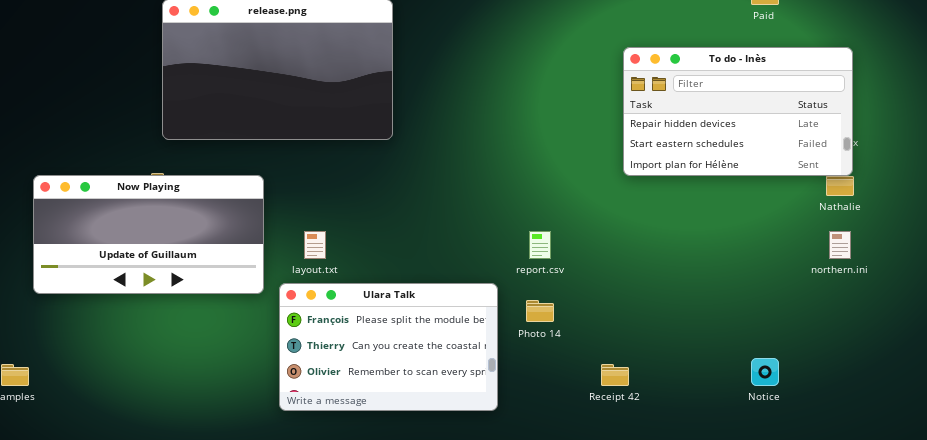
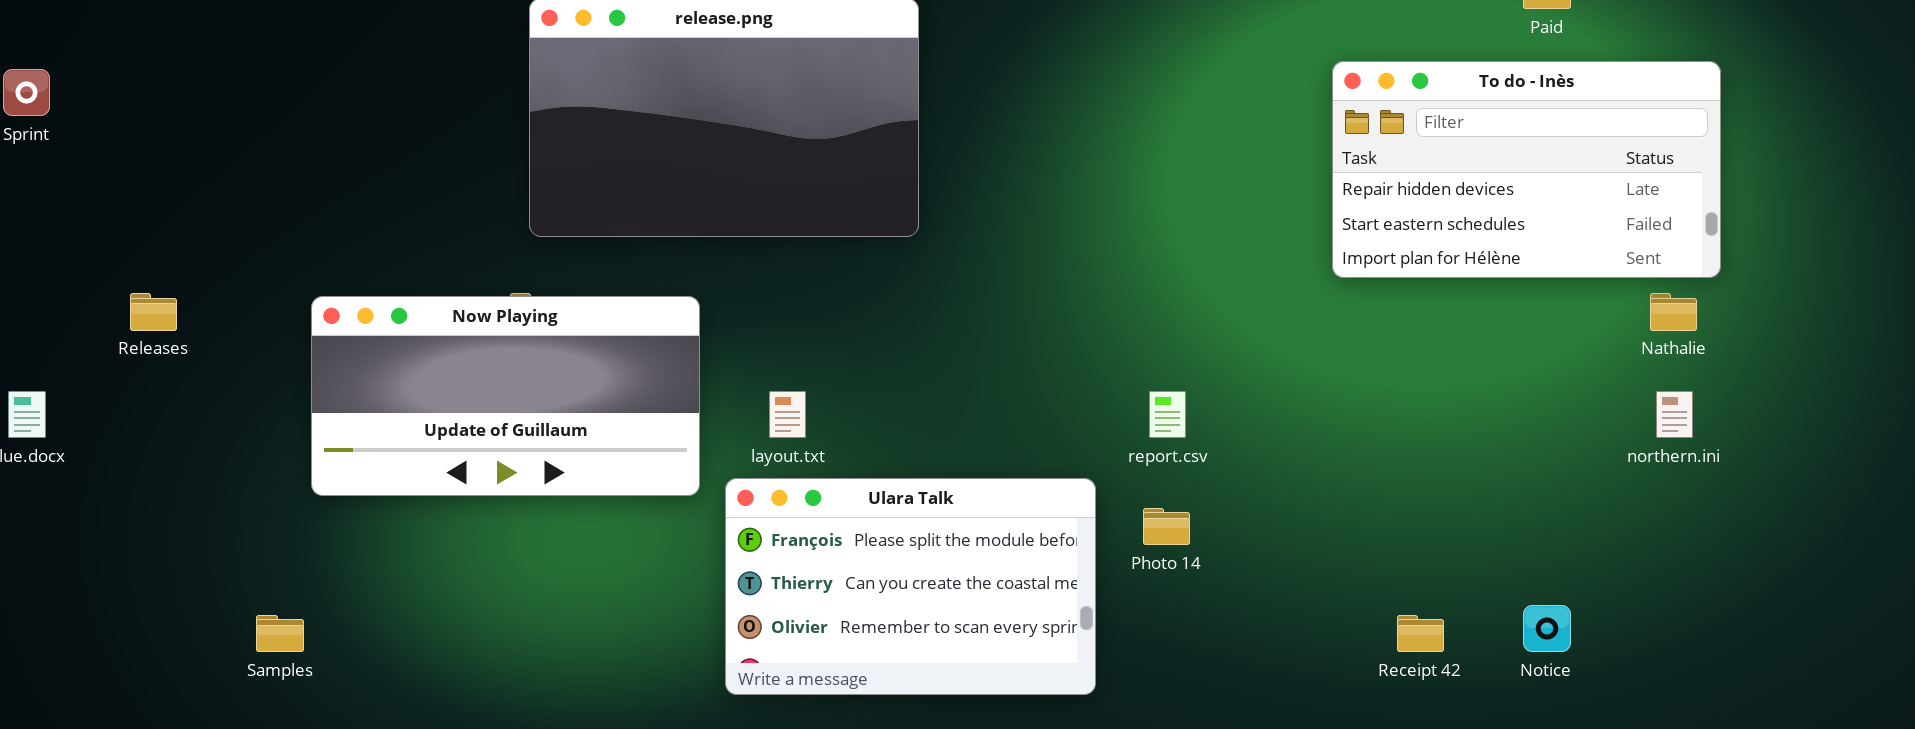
To do - Inès: [623,47,853,176] -> [1332,61,1721,278], moved
Receipt 42: [601,364,629,386] -> [1397,615,1444,652], moved

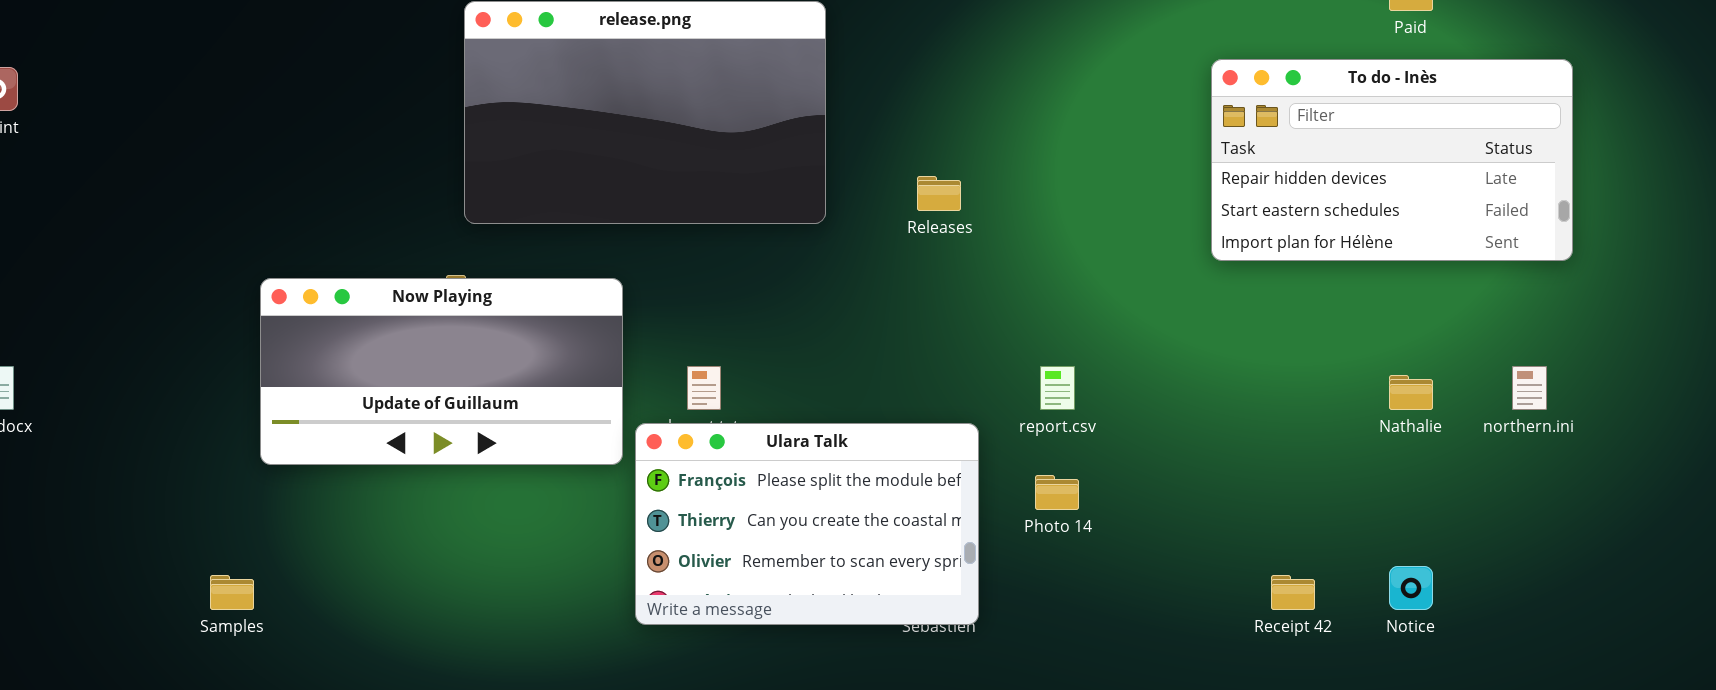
Releases: [130,293,177,331] -> [917,176,961,211], moved
Nathalie: [1650,293,1697,331] -> [1389,375,1433,410], moved
Ulara Talk: [725,478,1096,695] -> [635,423,979,625], moved

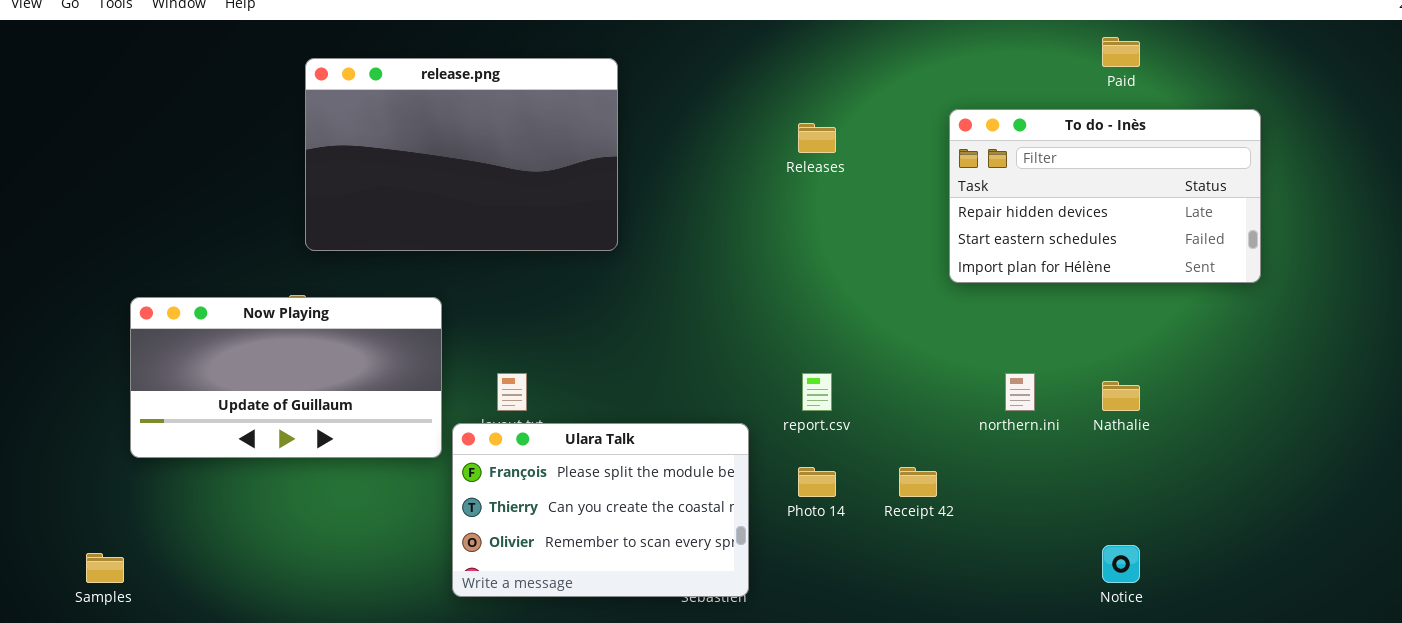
Releases: [917,176,961,211] -> [798,123,836,153], moved
northern.ini: [1512,366,1547,410] -> [1005,373,1035,411], moved
Receipt 42: [1271,575,1315,610] -> [899,467,937,497], moved

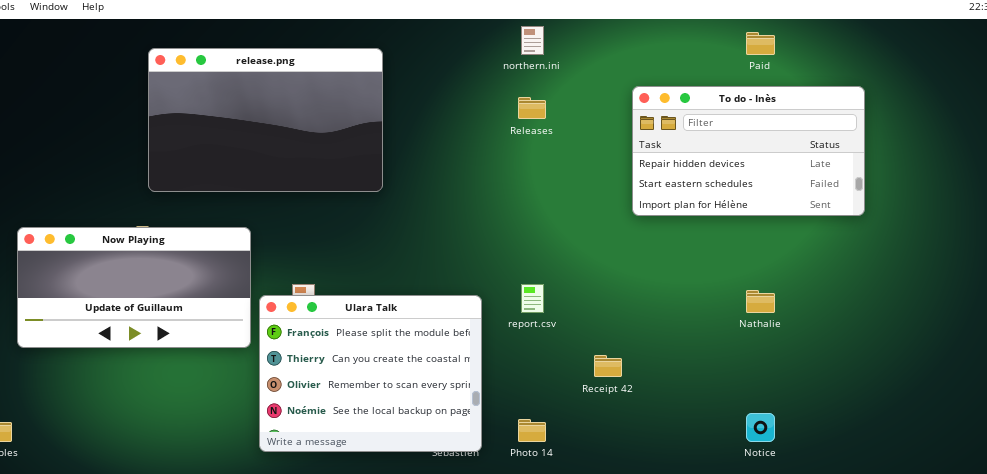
northern.ini: [1005,373,1035,411] -> [521,26,544,55], moved
Ulara Talk: [452,423,749,597] -> [259,295,482,452], resized
Photo 14: [798,467,836,497] -> [518,419,546,442], moved

